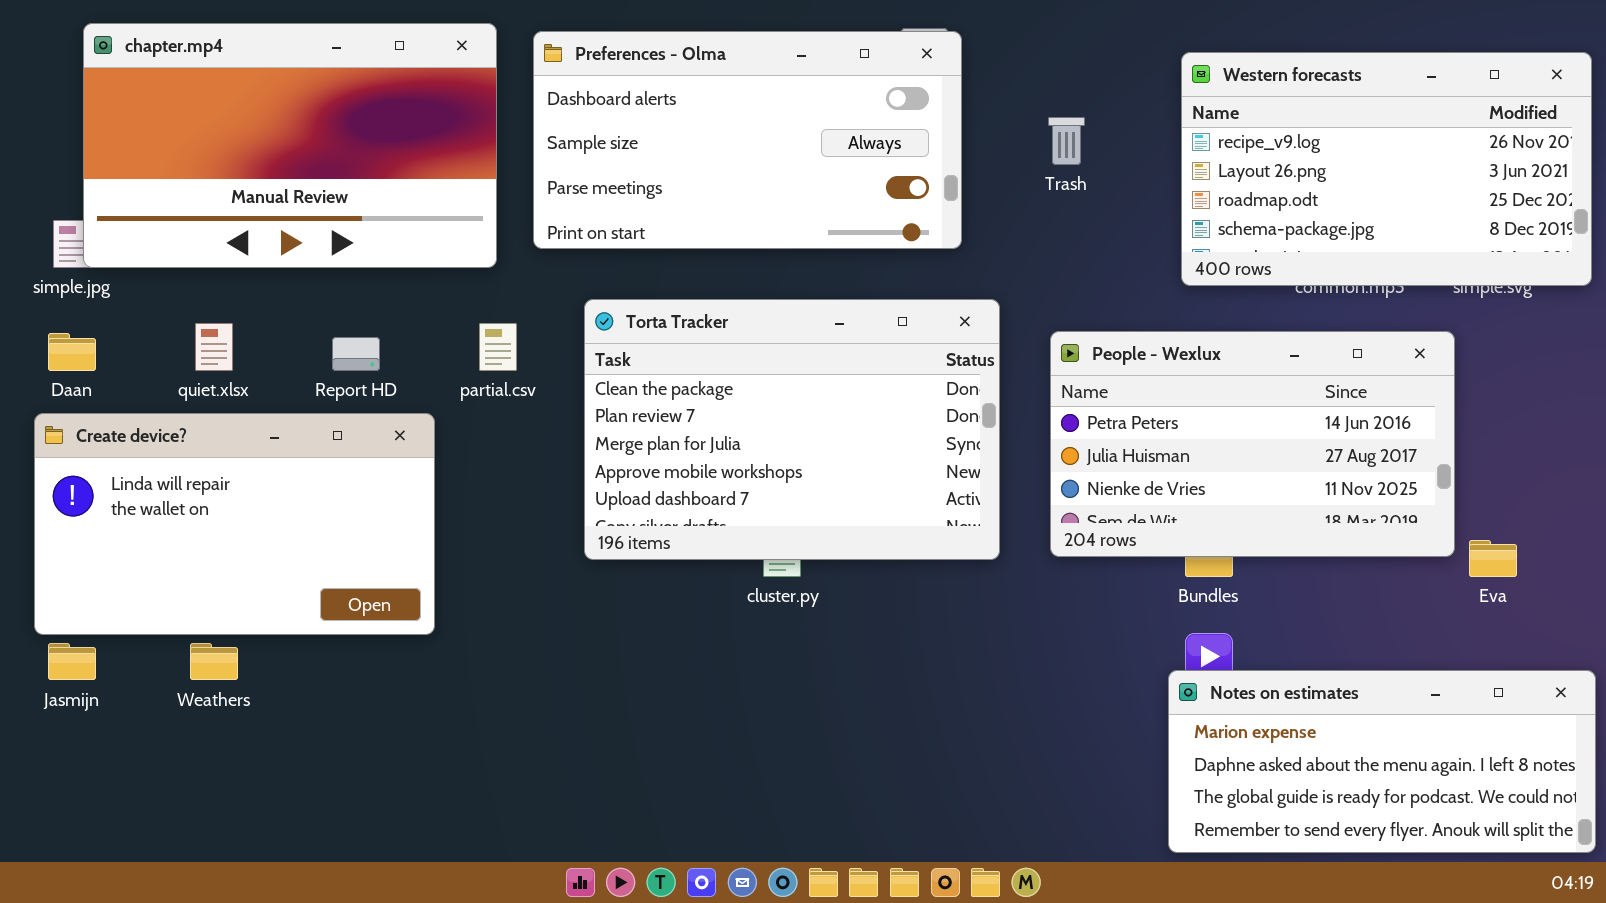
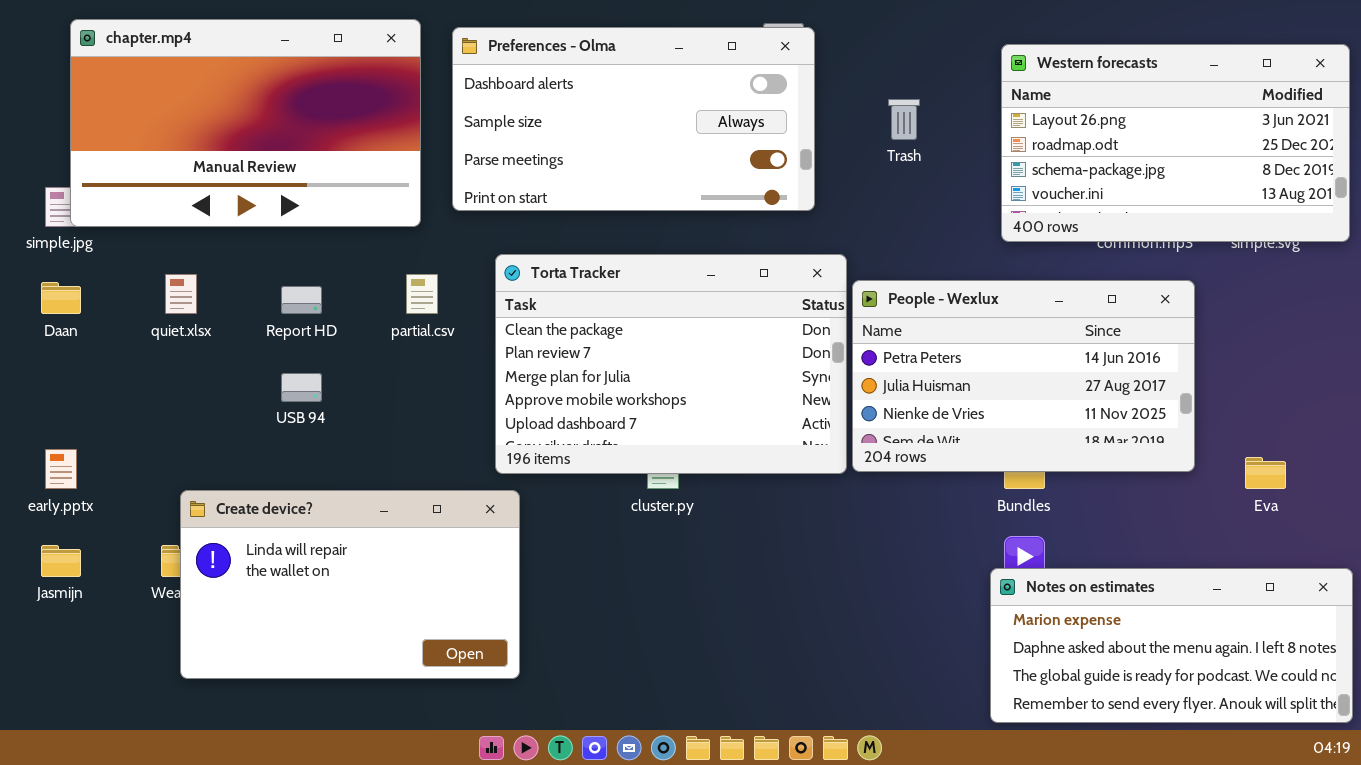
Western forecasts: [1181,52,1592,286] -> [1001,44,1350,242], scrolled down 1 row
People - Wexlux: [1050,331,1455,557] -> [852,280,1195,472], moved
Create device?: [34,413,435,635] -> [180,490,520,679], moved

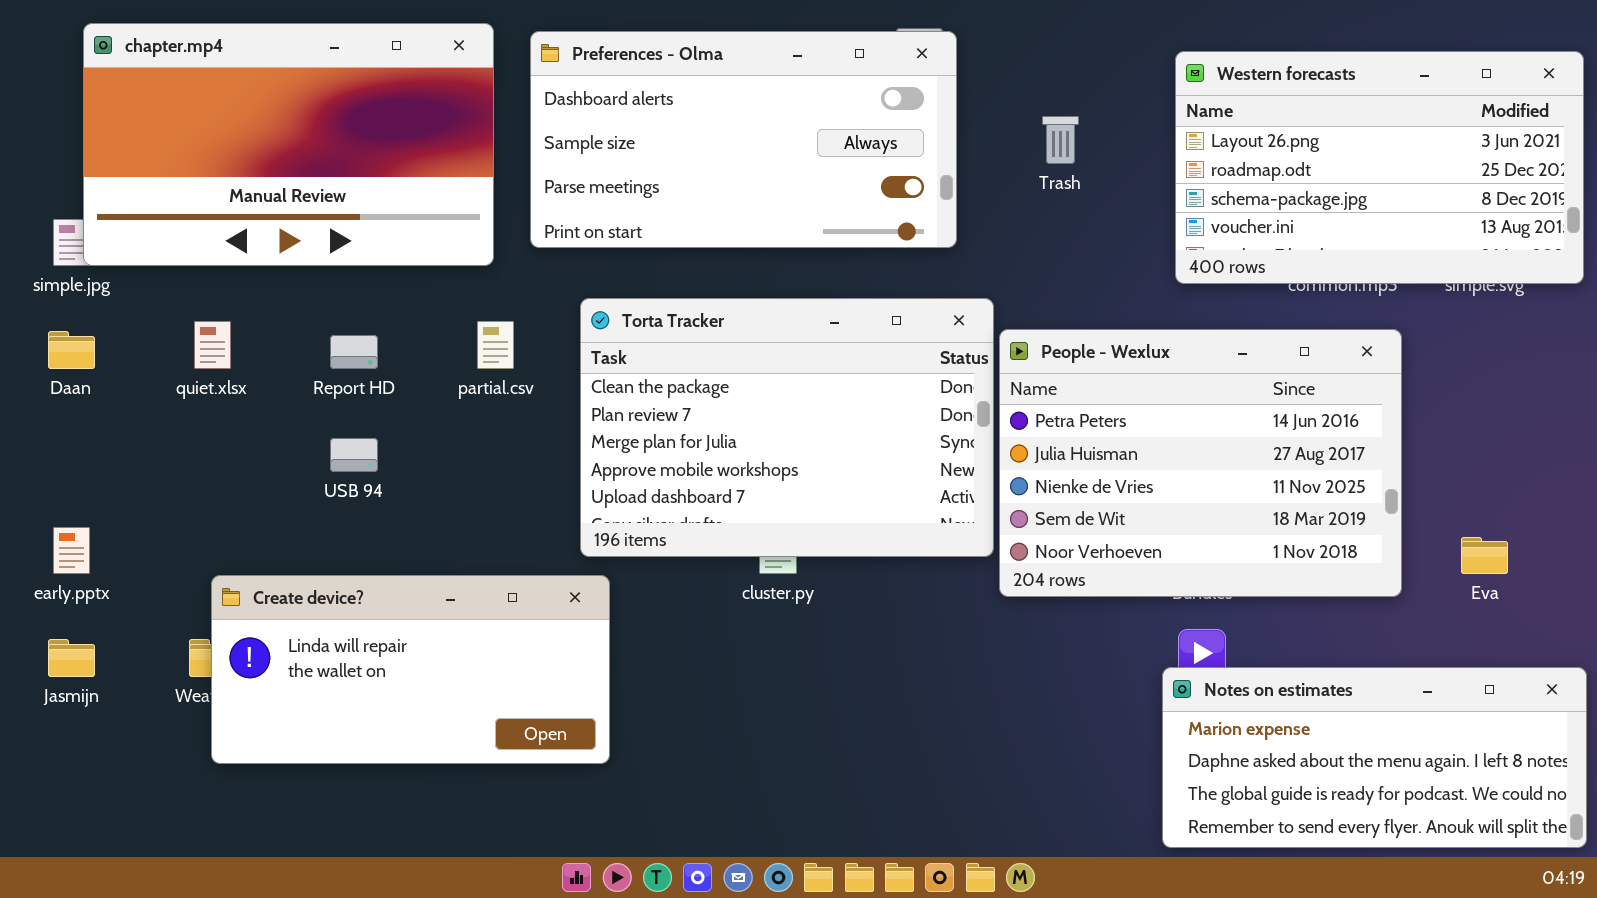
People - Wexlux: [852,280,1195,472] -> [999,329,1402,597], resized
Create device?: [180,490,520,679] -> [211,575,610,764], resized

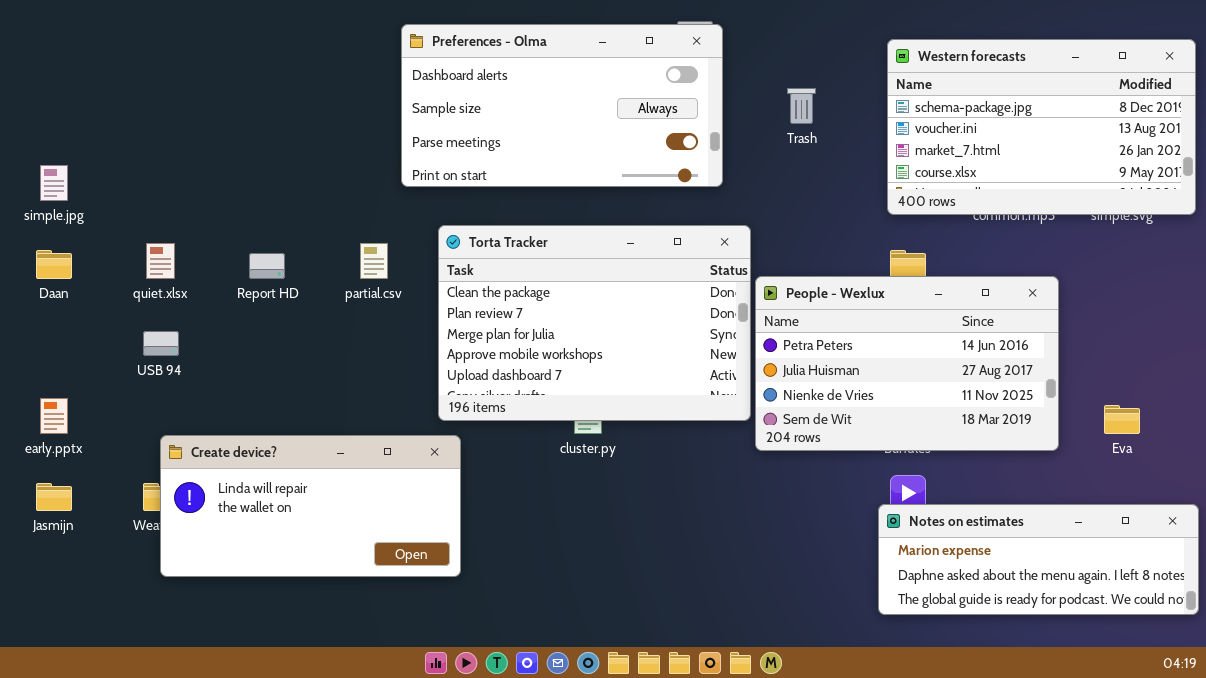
chapter.mp4: [83,23,494,266] -> none, closed
Western forecasts: [1175,51,1584,284] -> [887,39,1196,215], scrolled down 2 rows
People - Wexlux: [999,329,1402,597] -> [755,276,1059,451], resized
USB 94: [330,438,378,472] -> [143,331,179,356], moved
Notes on estimates: [1162,667,1587,848] -> [878,504,1199,615], resized

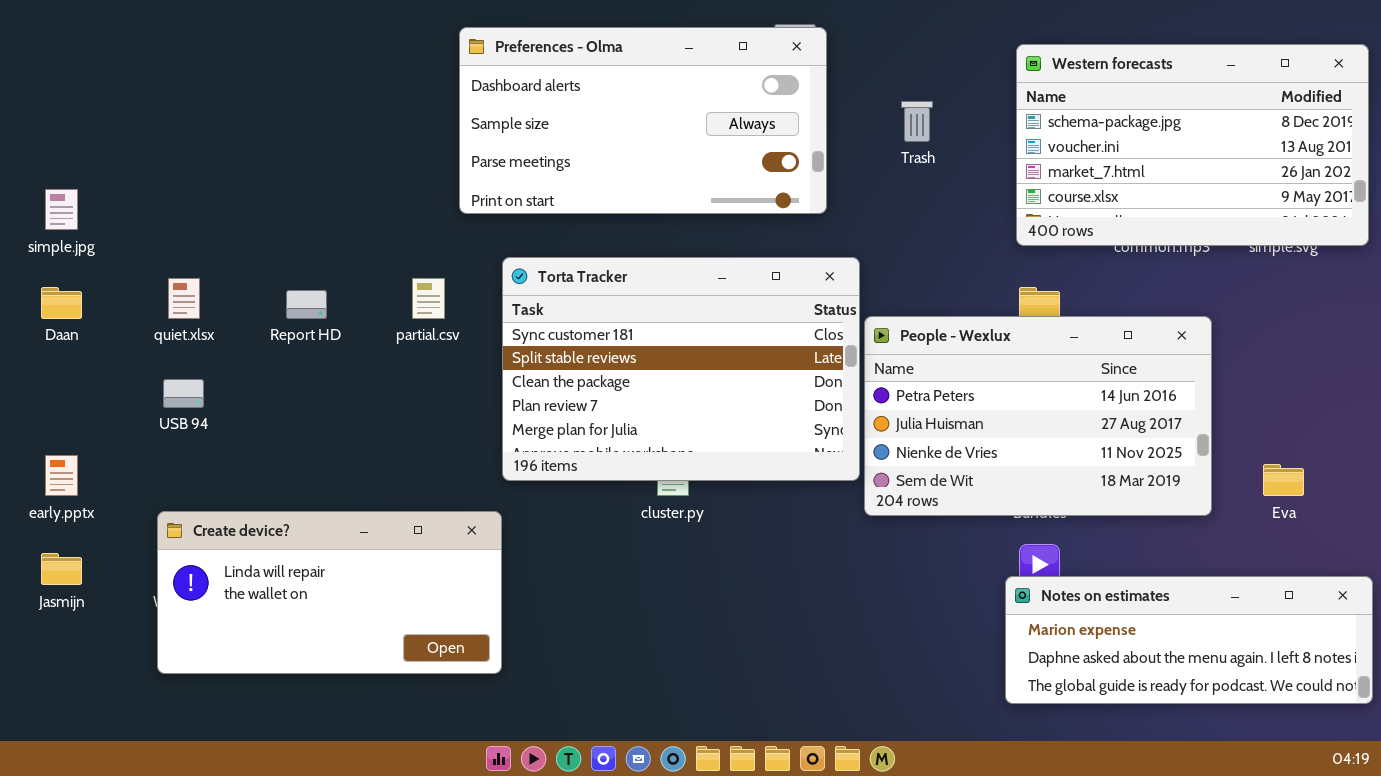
Torta Tracker: [438,225,751,421] -> [502,257,860,481], scrolled up 2 rows
Create device?: [160,435,461,577] -> [157,511,502,674], moved

